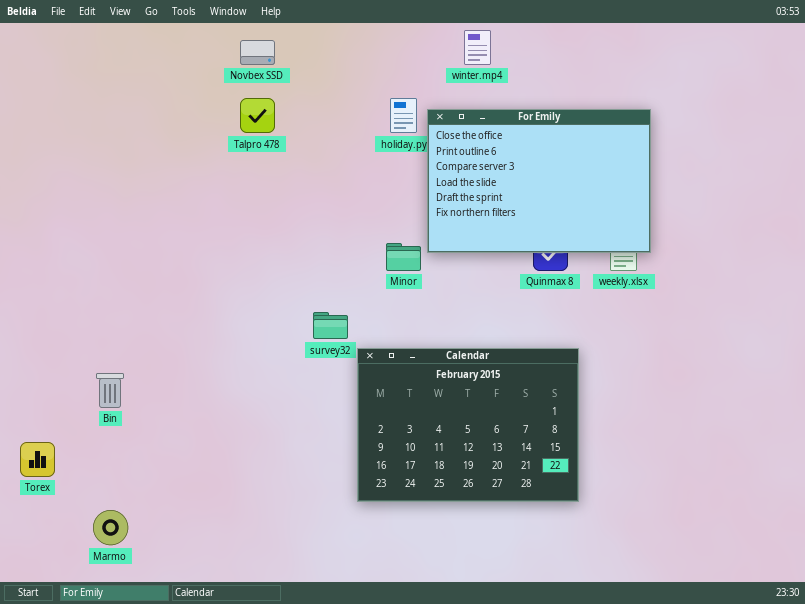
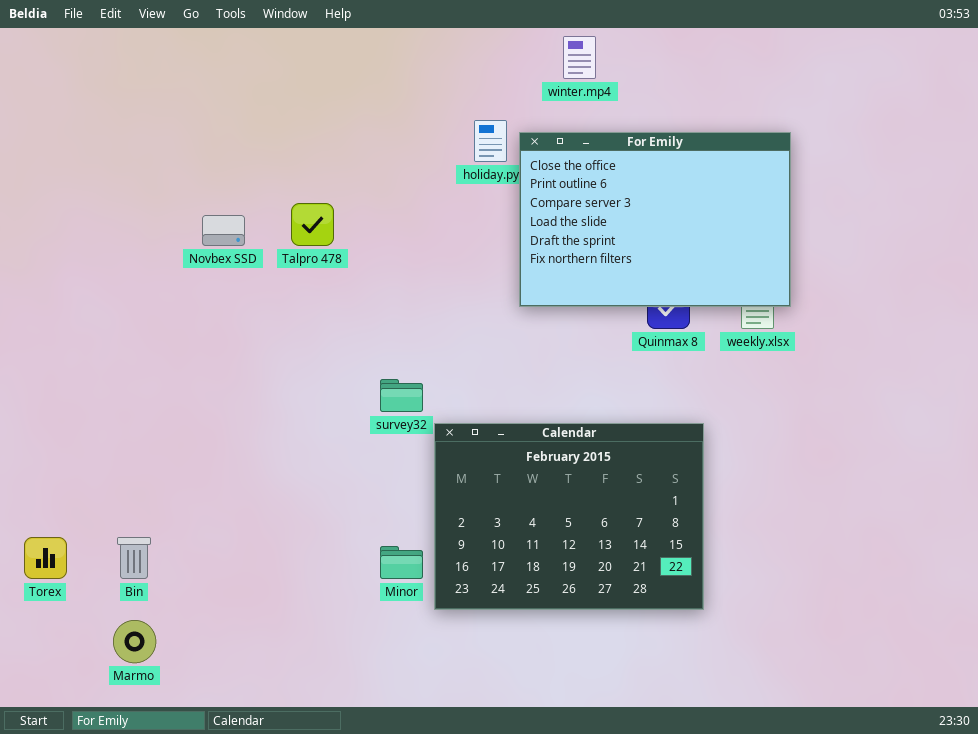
Novbex SSD: [240,40,275,65] -> [202,215,245,246], moved
Talpro 478: [240,98,275,133] -> [291,203,334,246], moved
Minor: [386,243,421,271] -> [380,546,423,579], moved
Bin: [96,373,124,408] -> [117,537,151,579], moved

